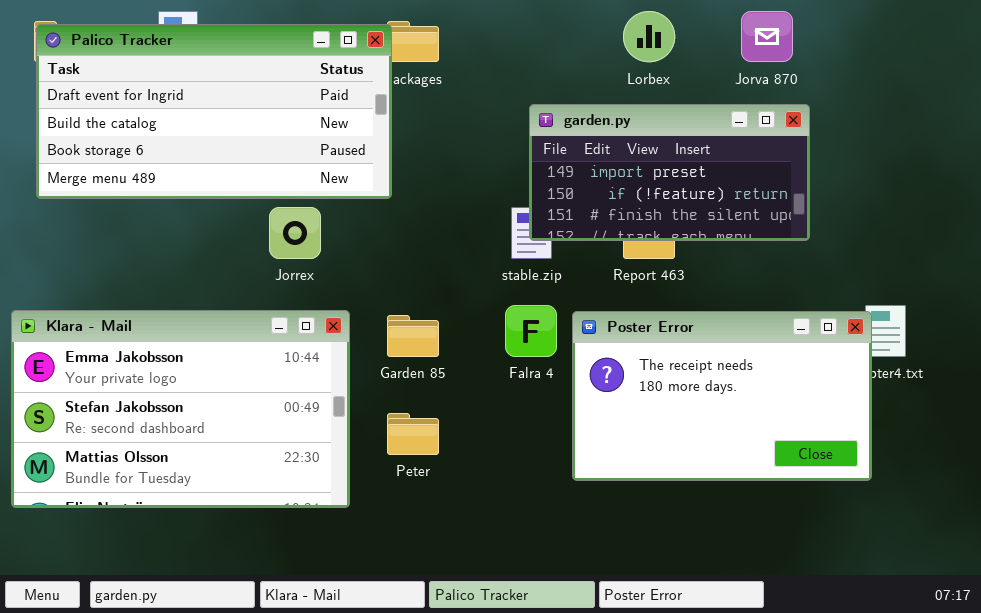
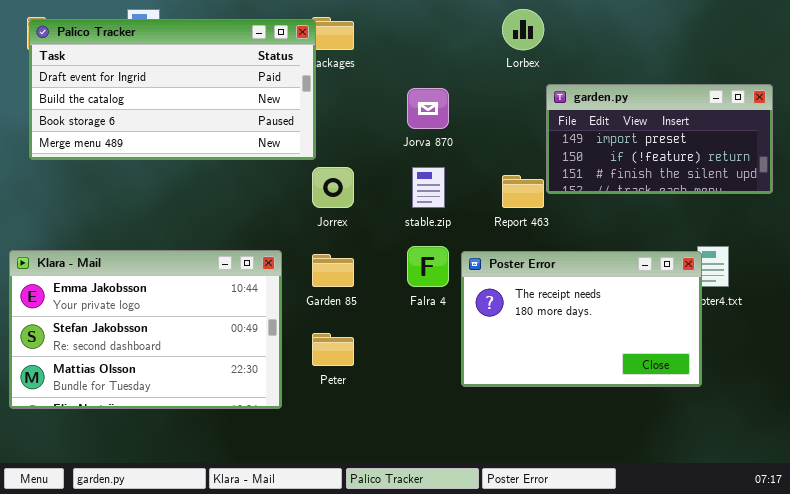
Jorva 870: [741,11,793,62] -> [407,88,449,129], moved
garden.py: [529,104,810,241] -> [546,84,773,194], moved
Jorrex: [269,207,321,259] -> [312,167,354,208], moved

